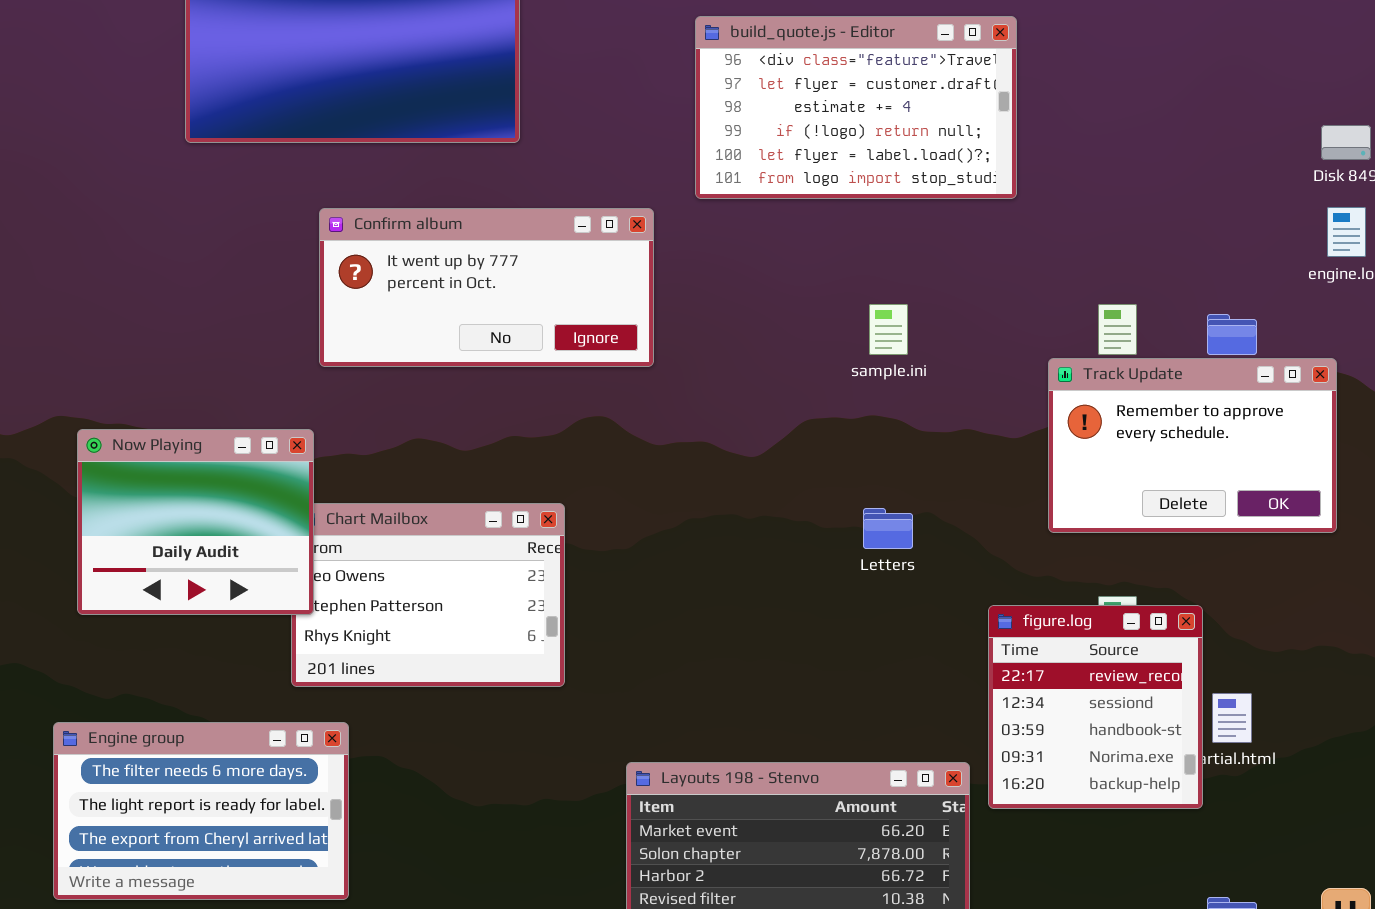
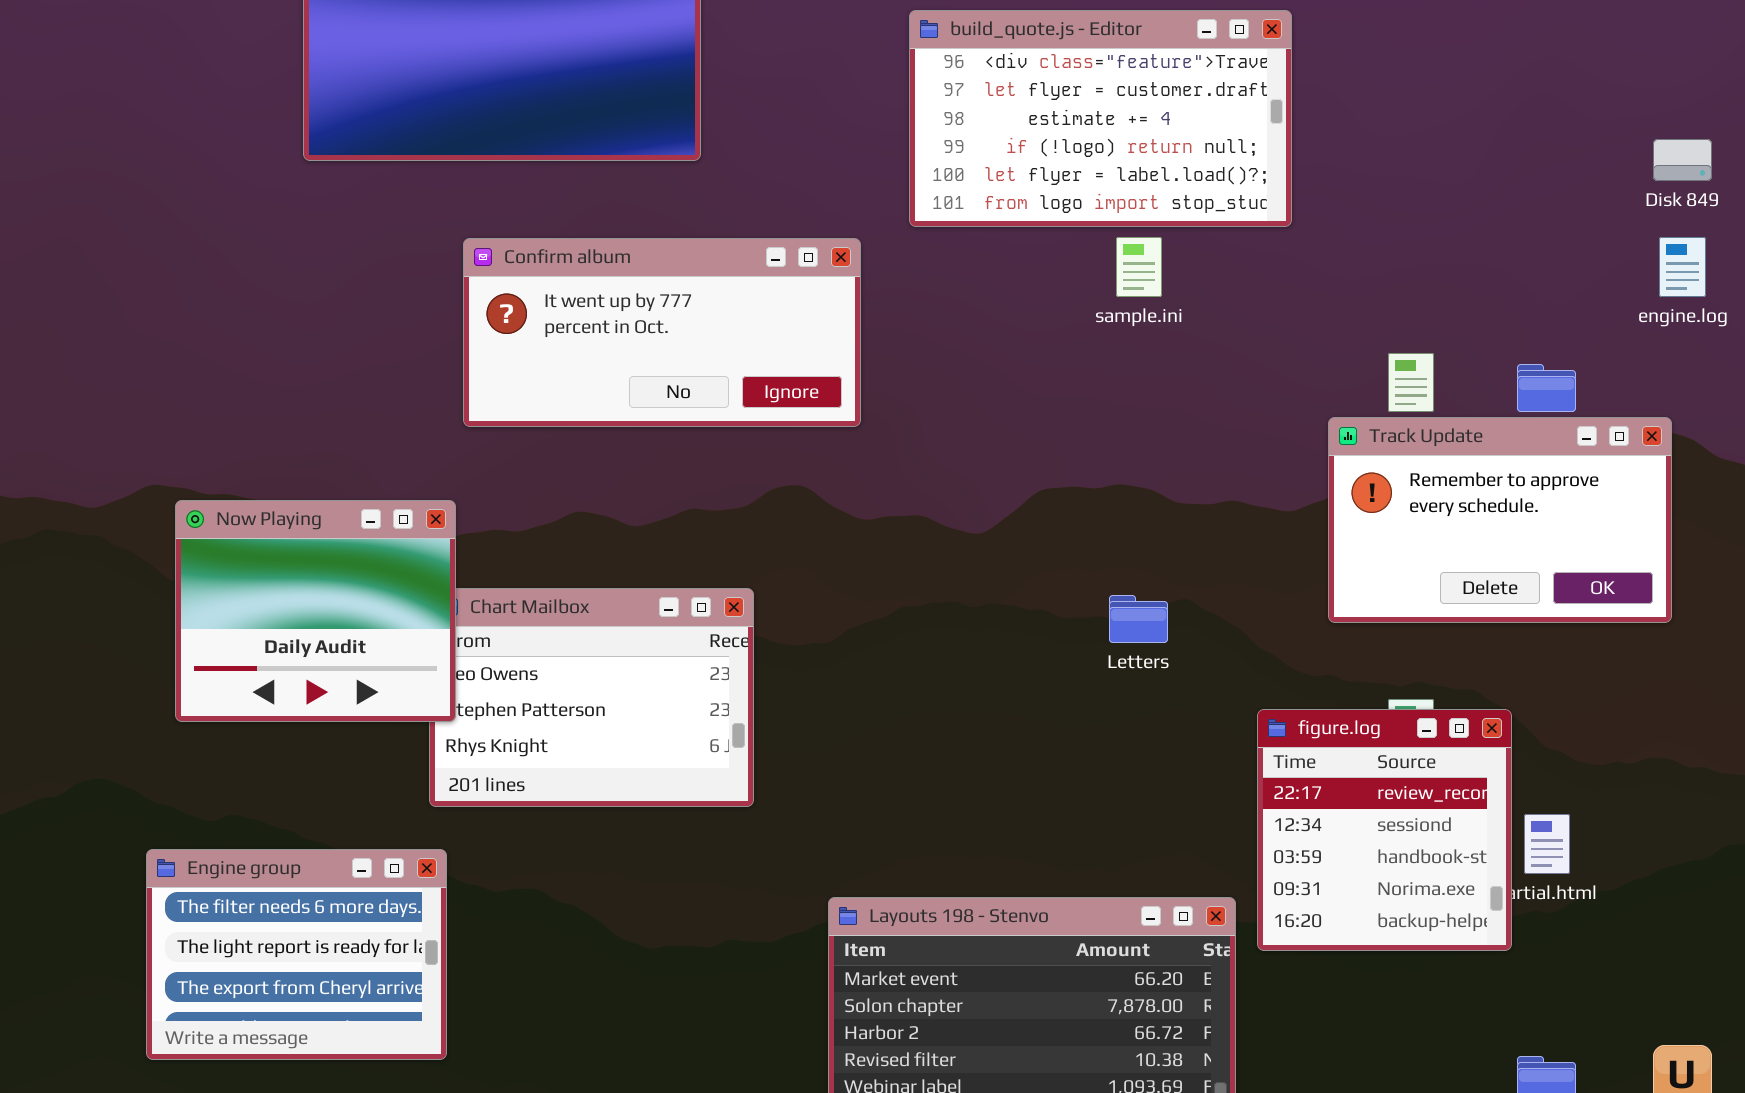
sample.ini: [869,304,908,355] -> [1116,237,1162,297], moved
Engine group: [53,722,349,900] -> [146,849,447,1060], resized

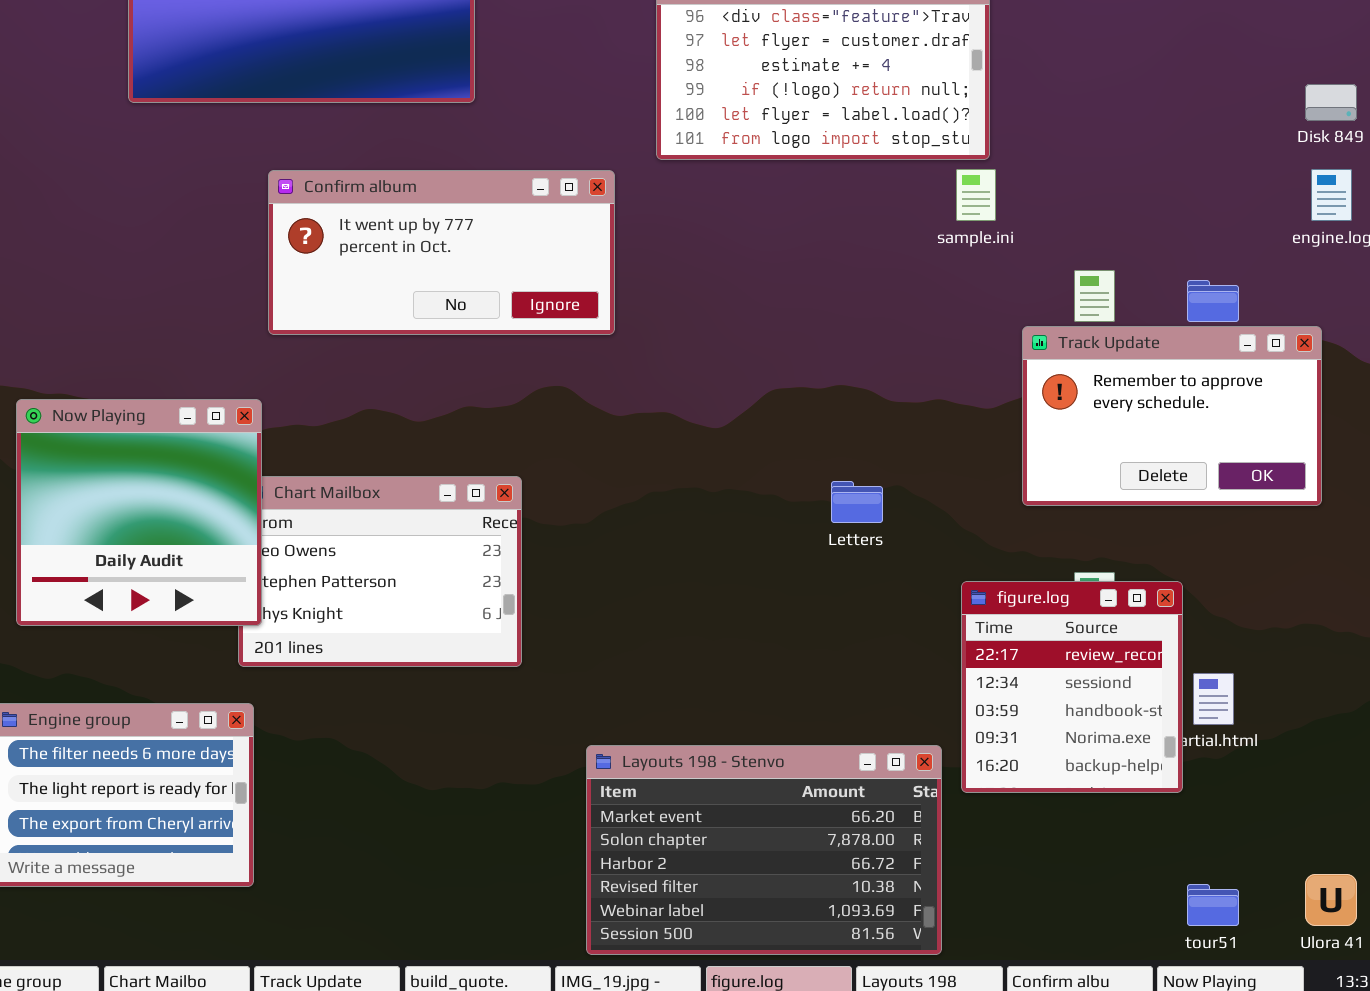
sample.ini: [1116,237,1162,297] -> [956,169,996,221], moved
Now Playing: [175,500,456,722] -> [16,399,262,626], resized

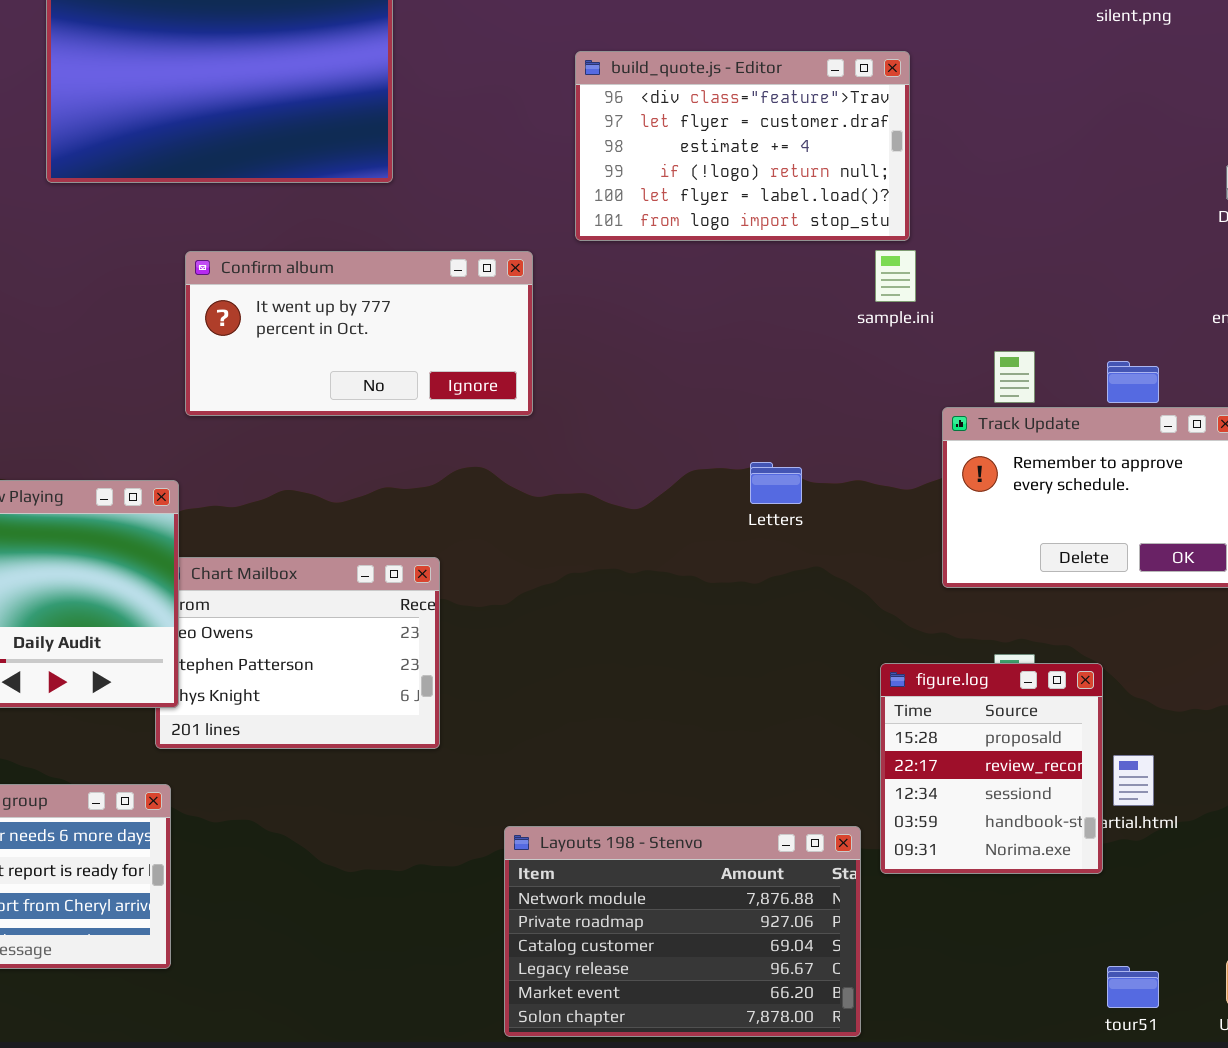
Letters: [831,481,883,523] -> [750,462,802,504], moved
figure.log: [961,581,1183,793] -> [880,663,1103,874], scrolled up 1 row
Layouts 198 - Stenvo: [586,745,942,955] -> [504,826,861,1037], scrolled up 4 rows

